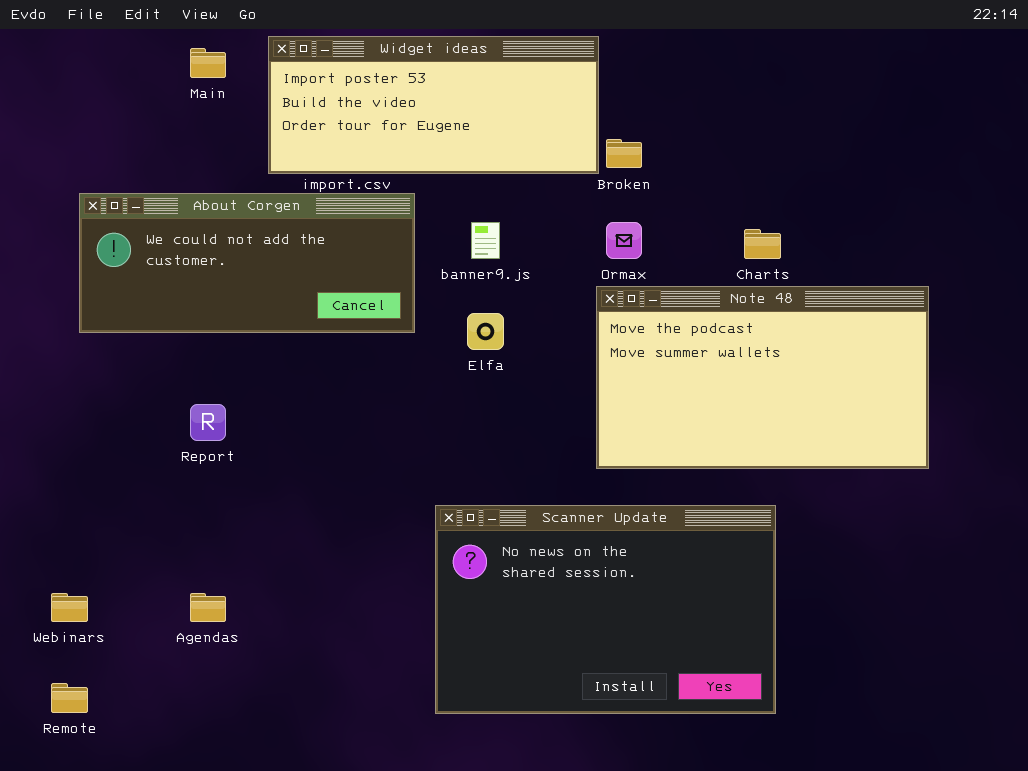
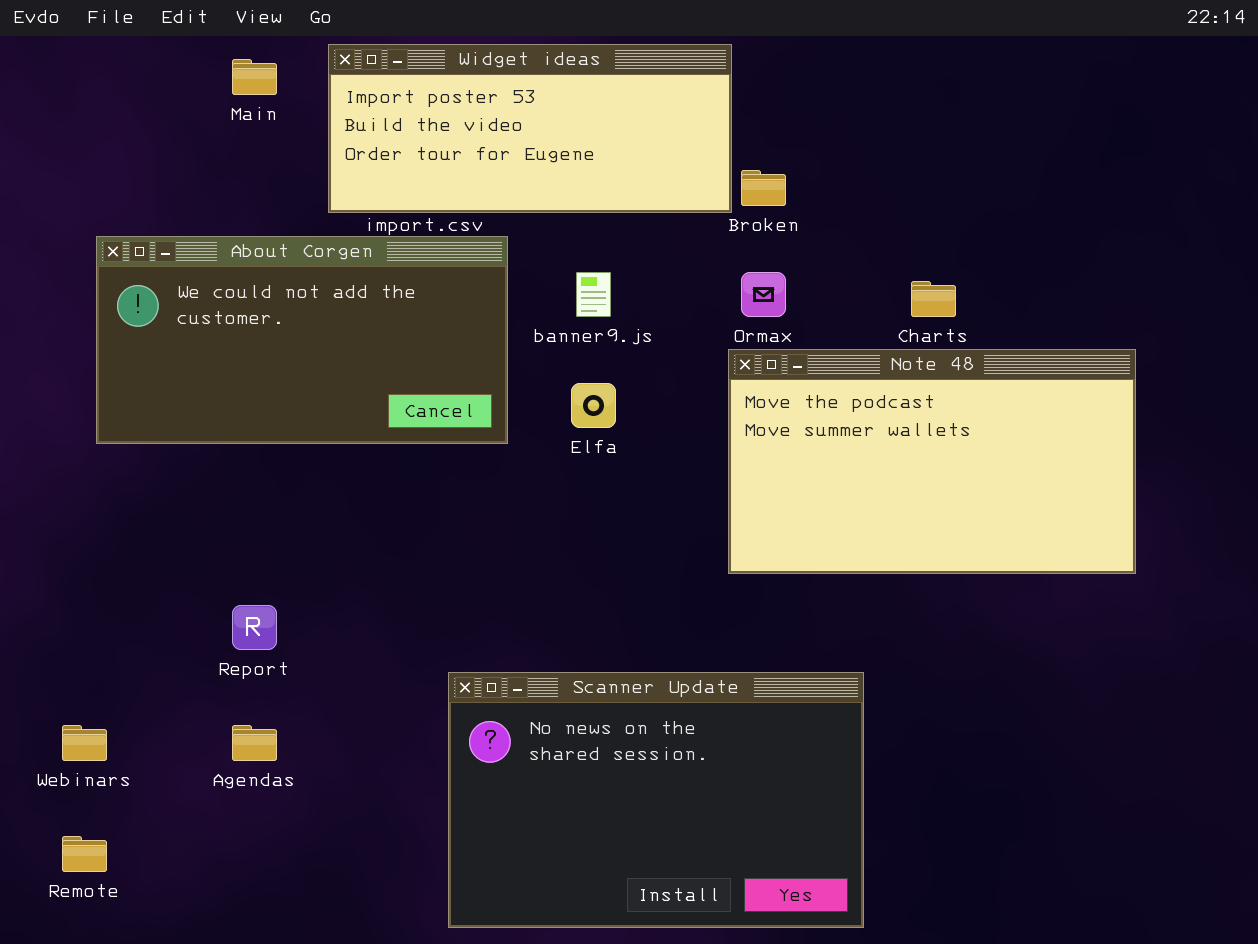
About Corgen: [79,193,415,333] -> [96,236,508,444], resized
Report: [190,404,226,441] -> [232,605,277,650], moved
Scanner Update: [435,505,776,714] -> [448,672,864,928], moved

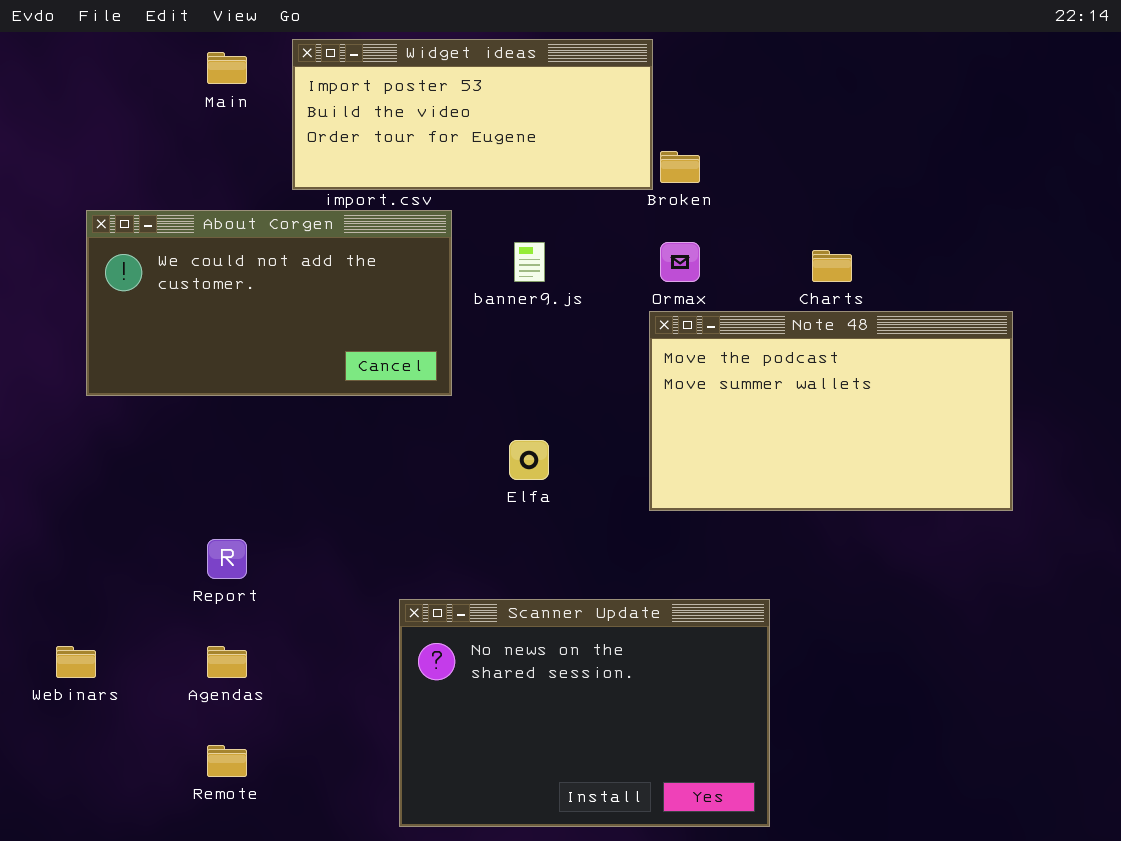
Elfa: [571,383,616,428] -> [509,440,549,480], moved
Remote: [62,836,107,872] -> [207,745,247,777], moved

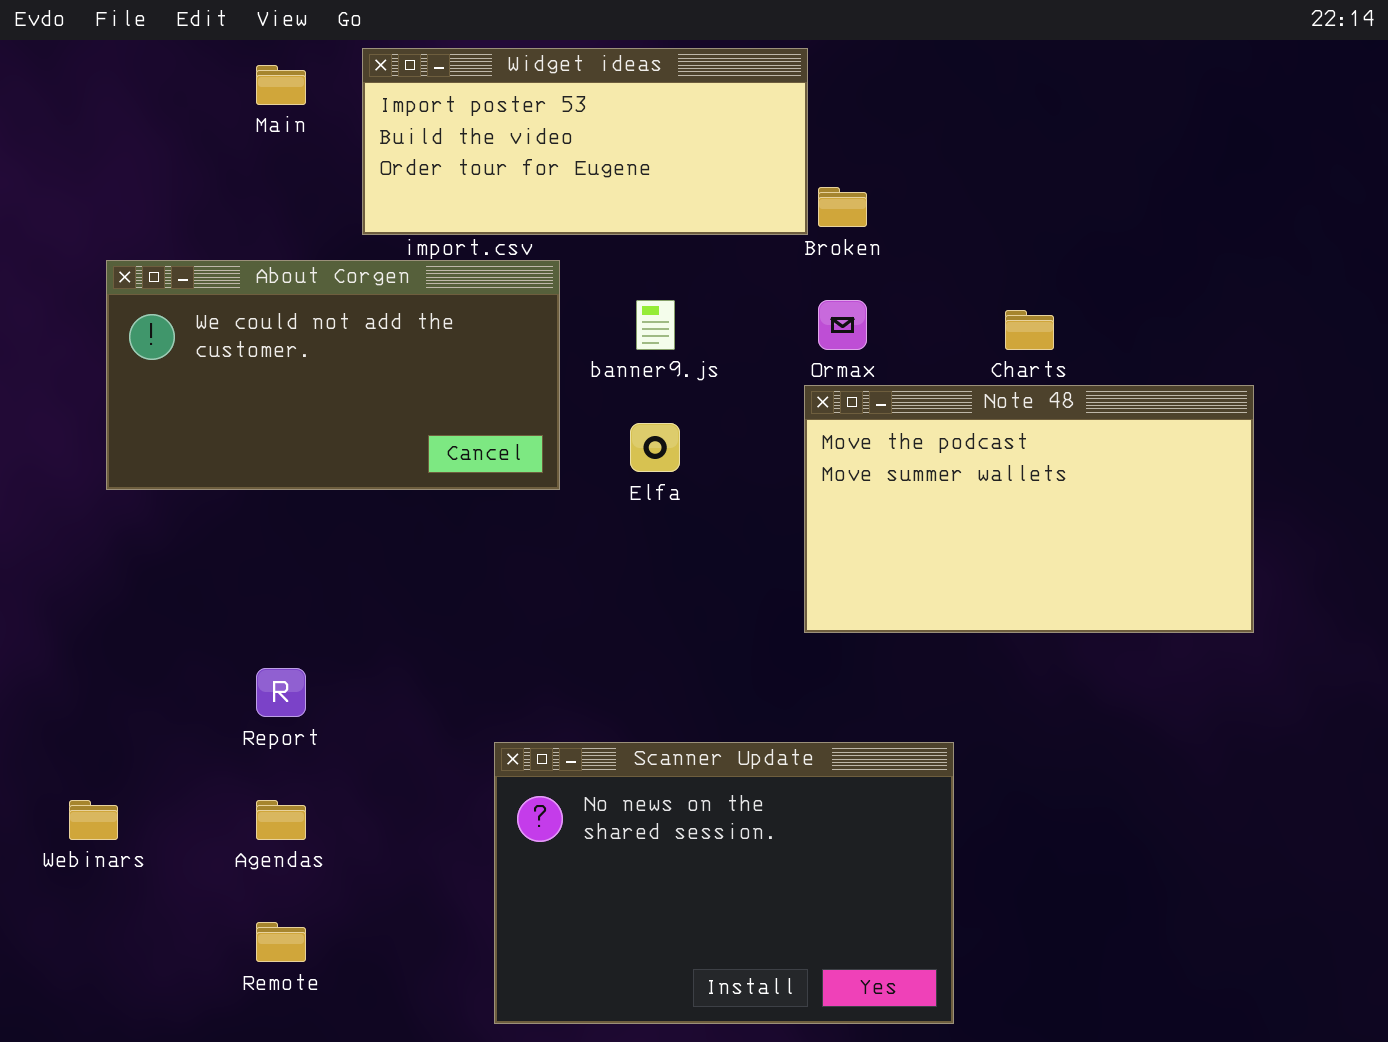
Elfa: [509,440,549,480] -> [630,423,680,472], moved

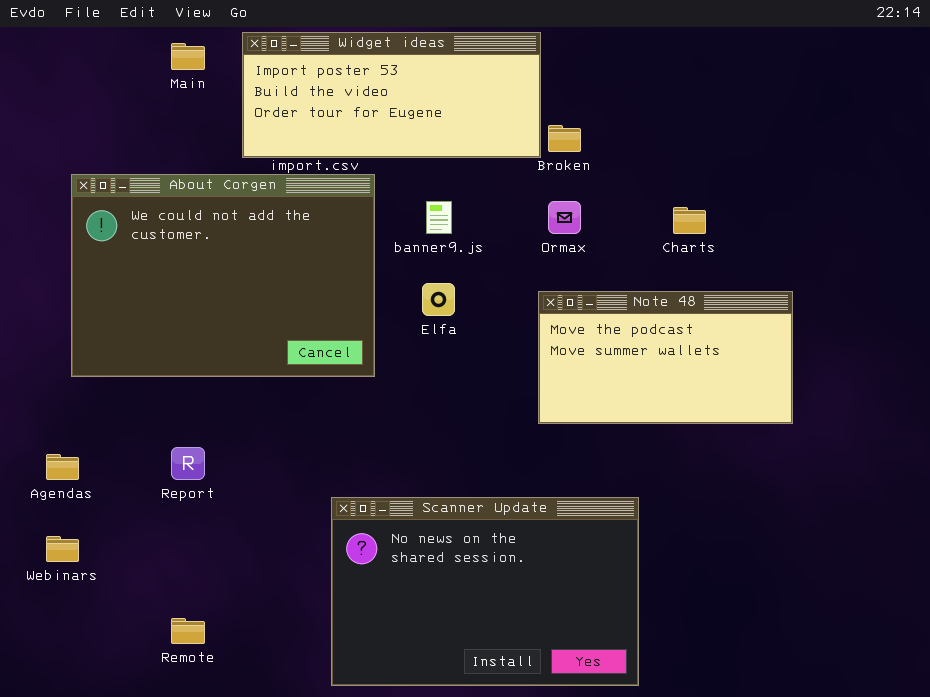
About Corgen: [106,260,560,490] -> [71,174,375,377], resized
Note 48: [804,385,1254,633] -> [538,291,793,424], resized
Agendas: [256,800,306,840] -> [46,454,79,480], moved

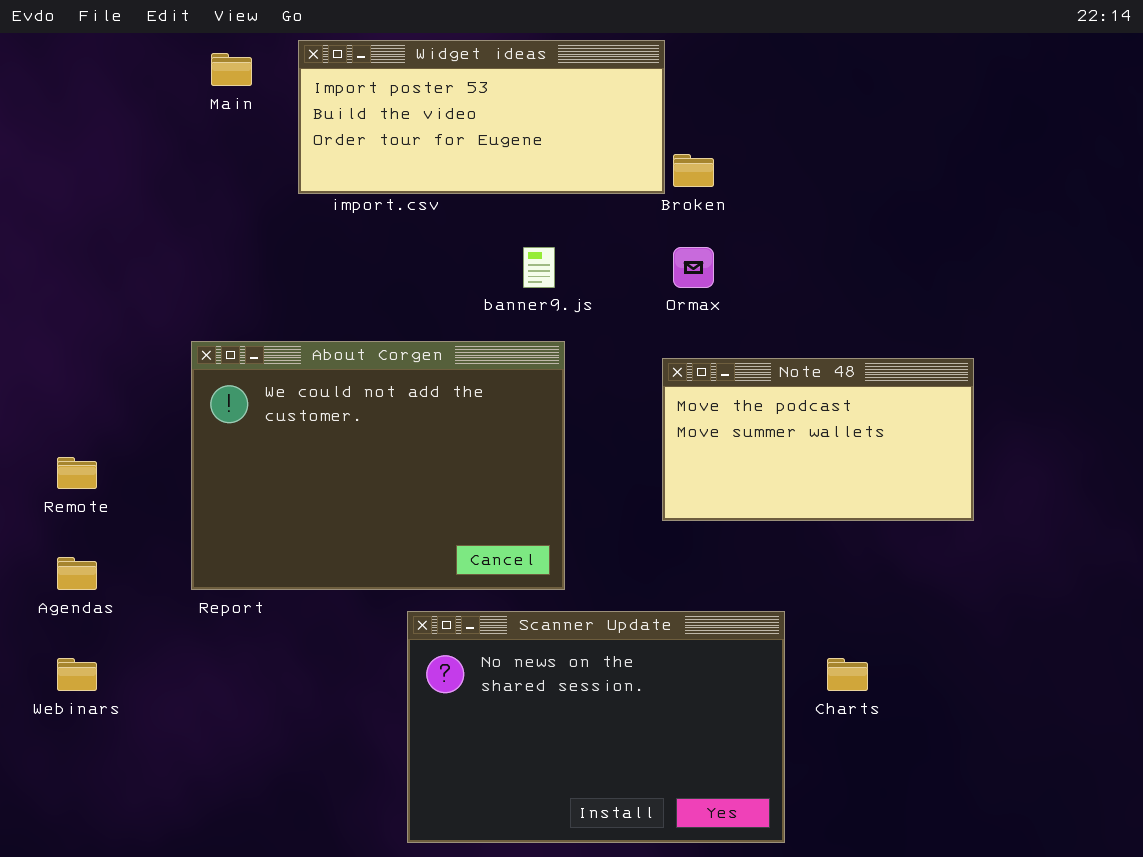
About Corgen: [71,174,375,377] -> [191,341,565,590], moved
Charts: [673,207,706,234] -> [827,658,868,691], moved
Remote: [171,618,205,644] -> [57,457,97,489], moved

